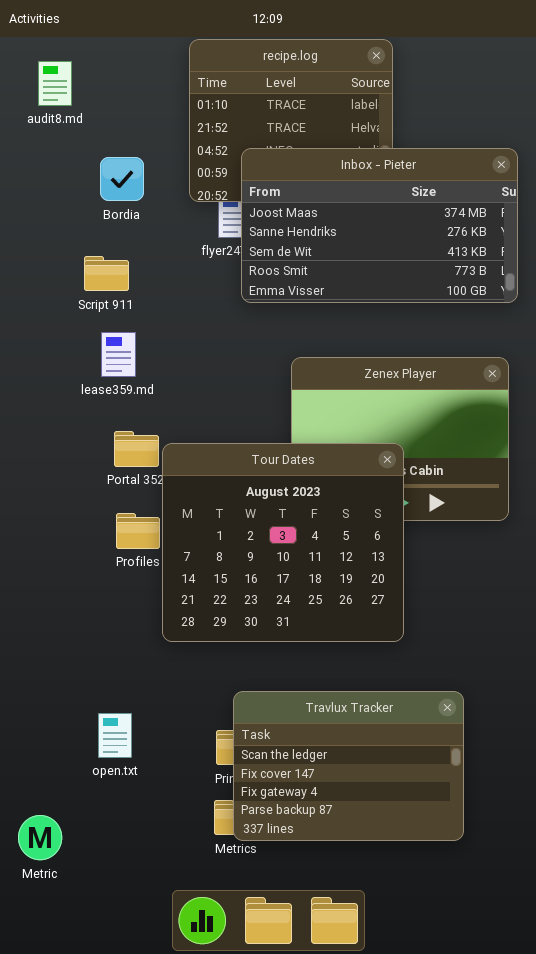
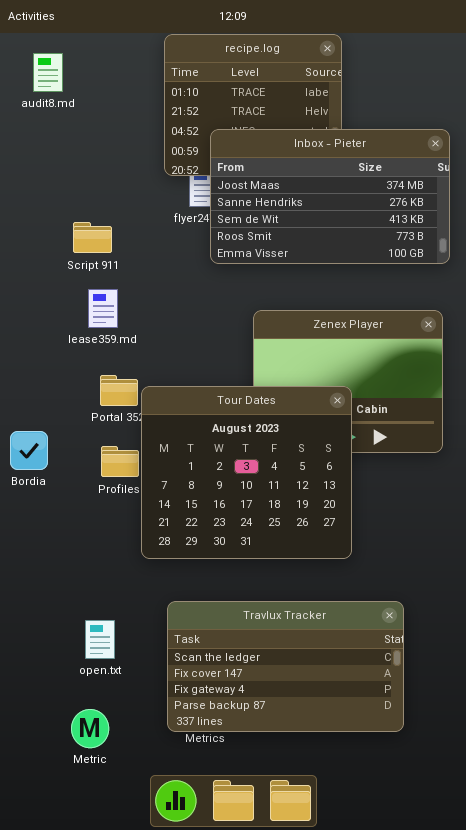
Bordia: [100,157,144,201] -> [10,431,48,470], moved
Travlux Tracker: [233,691,464,841] -> [167,601,404,732], resized
Metric: [18,815,62,860] -> [71,709,109,748], moved

